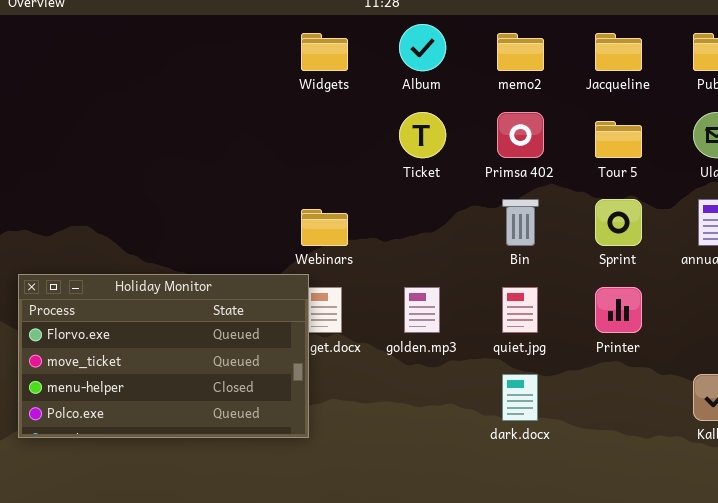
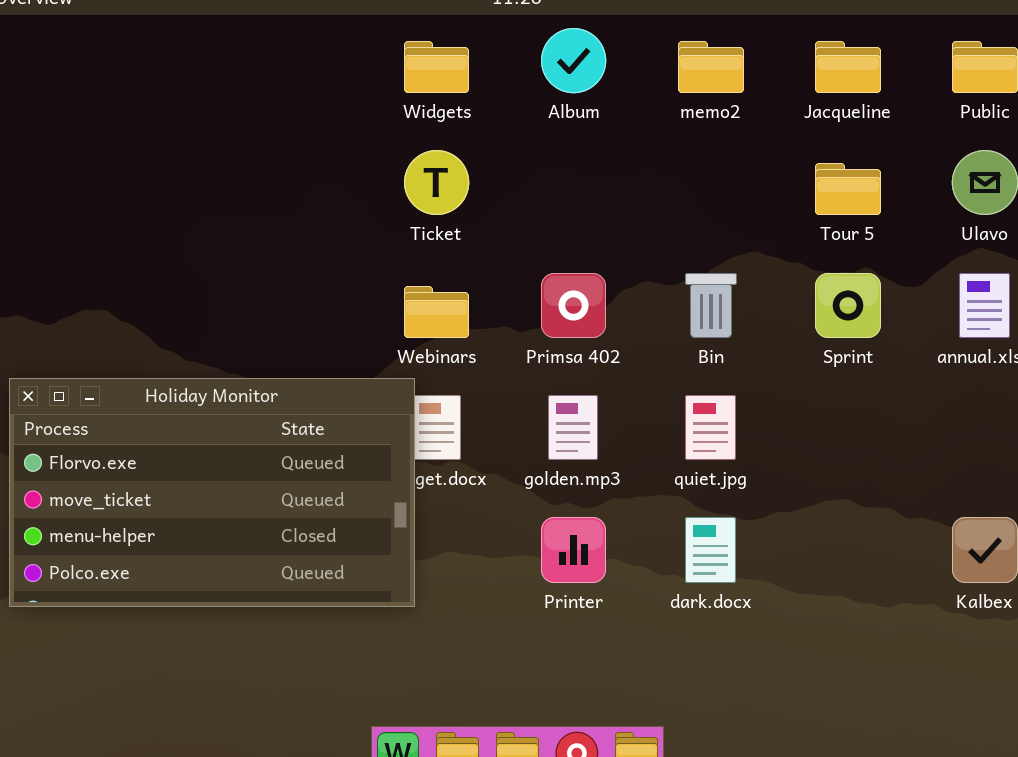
Ticket: [399,112,446,158] -> [404,150,469,215], moved
Primsa 402: [497,112,544,158] -> [541,273,606,338], moved
Printer: [595,287,642,333] -> [541,517,606,583], moved

